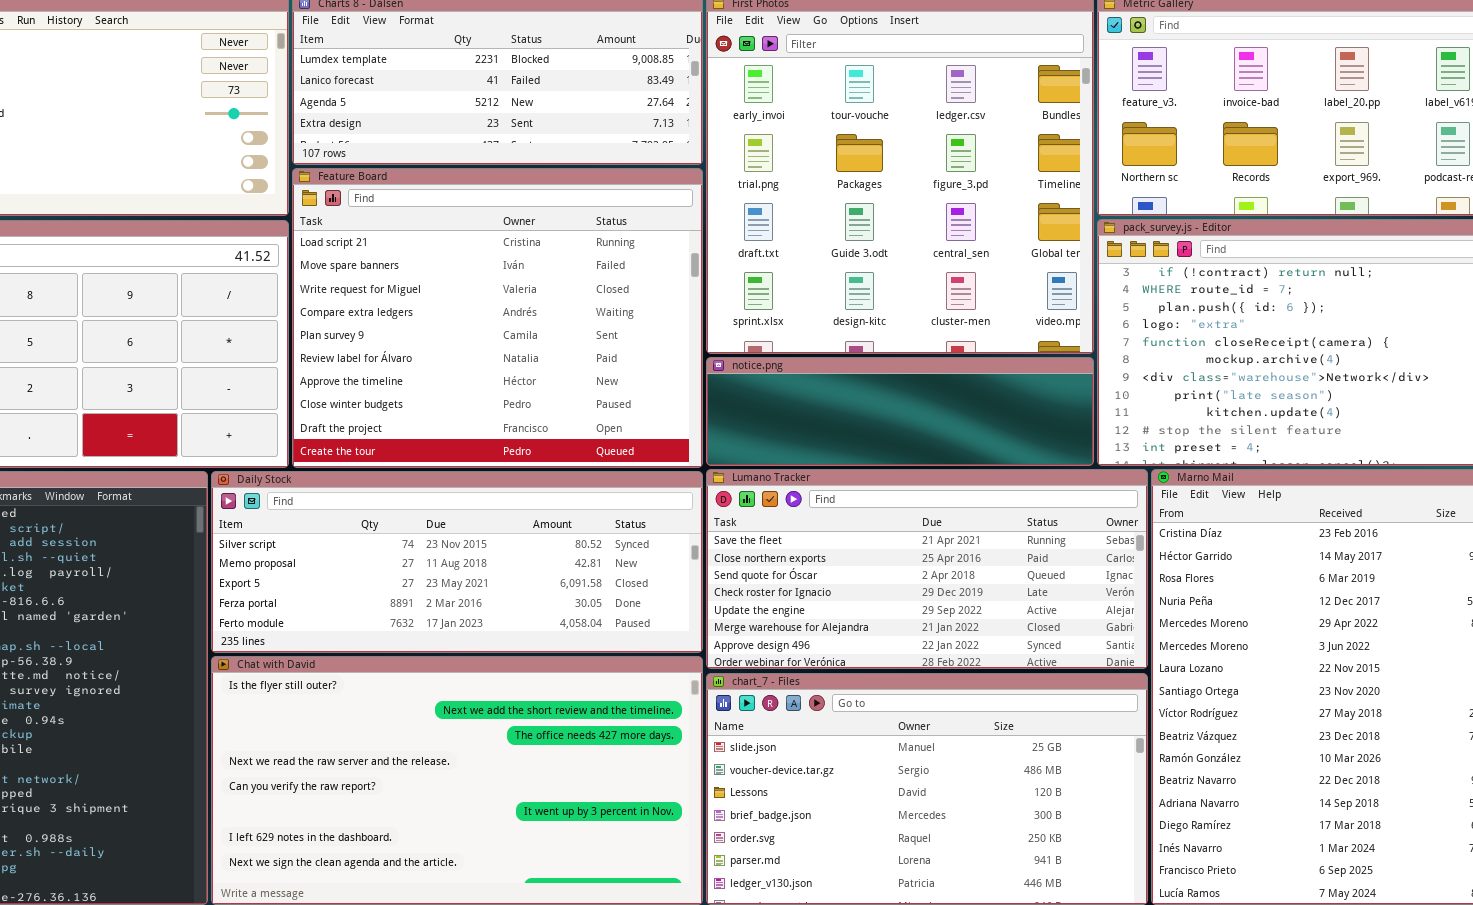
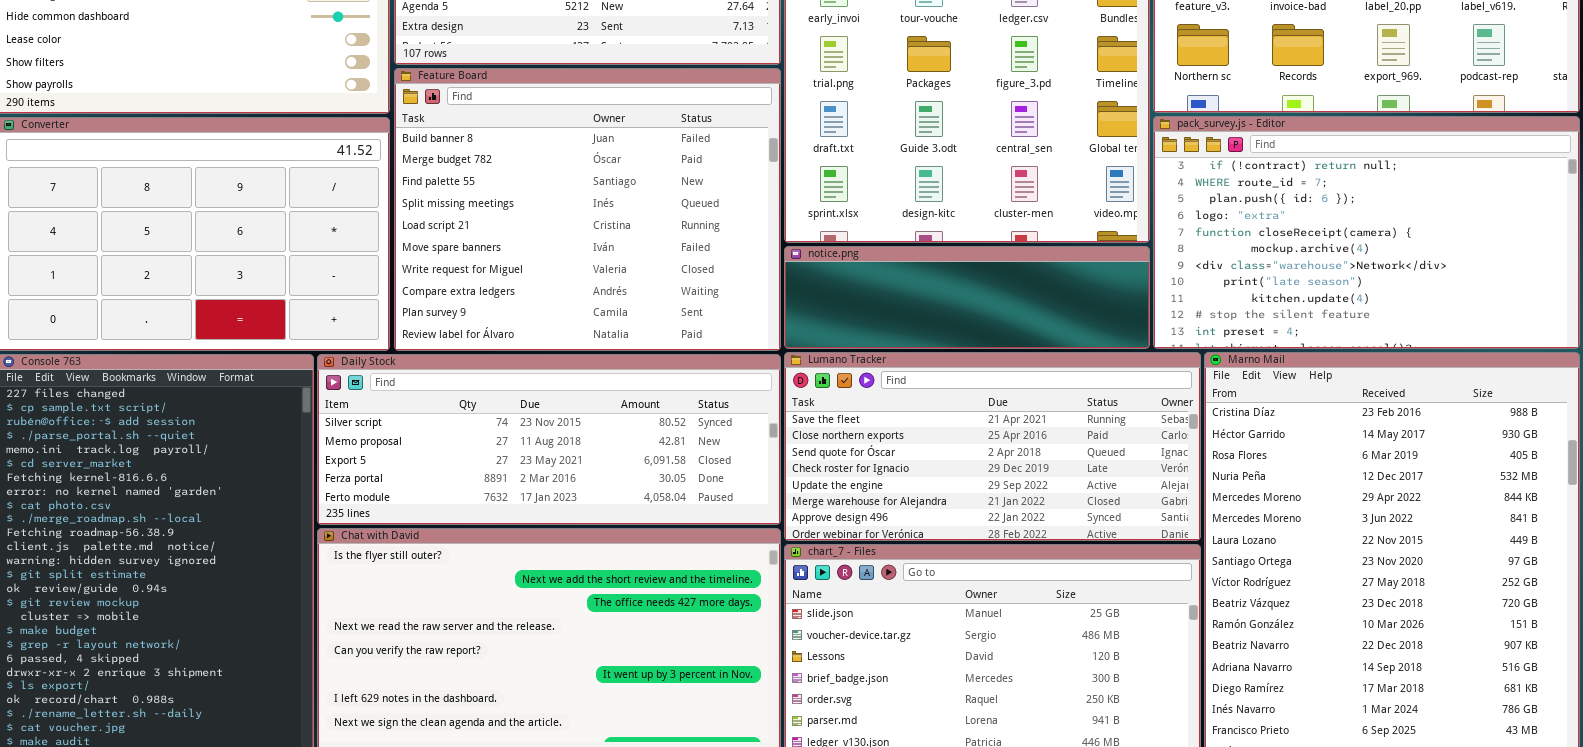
Feature Board: [292,168,703,468] -> [394,68,781,351], scrolled up 4 rows

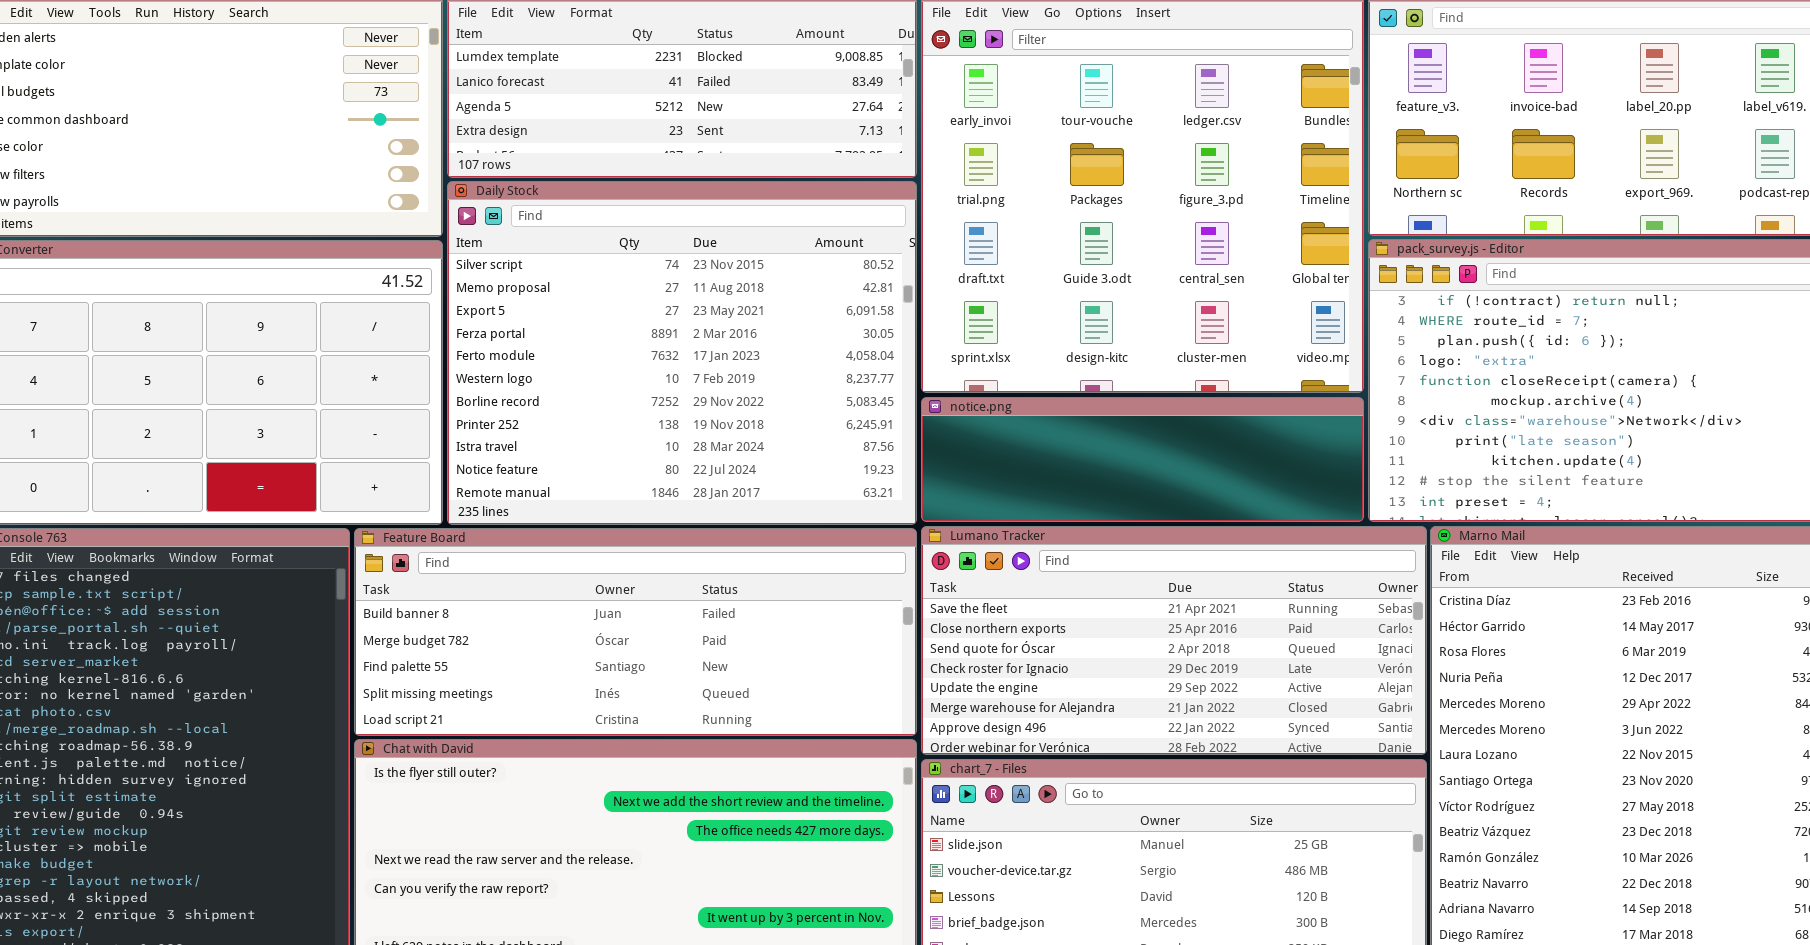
Feature Board: [394,68,781,351] -> [354,528,917,736], moved, resized
Daily Stock: [317,354,781,525] -> [447,181,917,525], moved, resized

